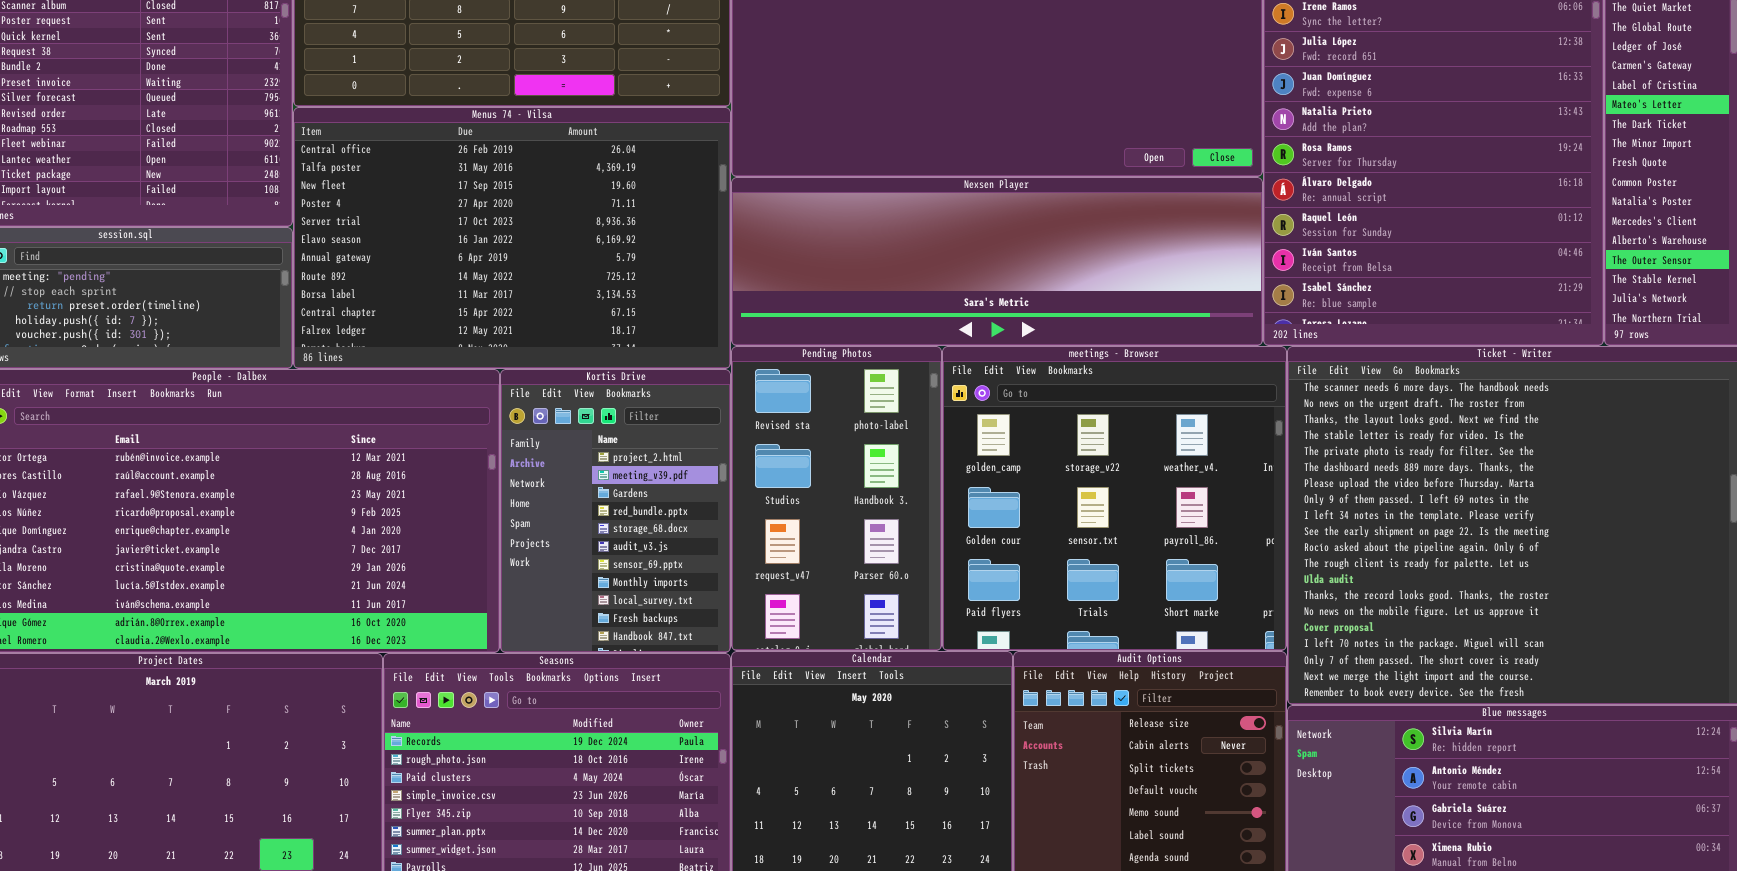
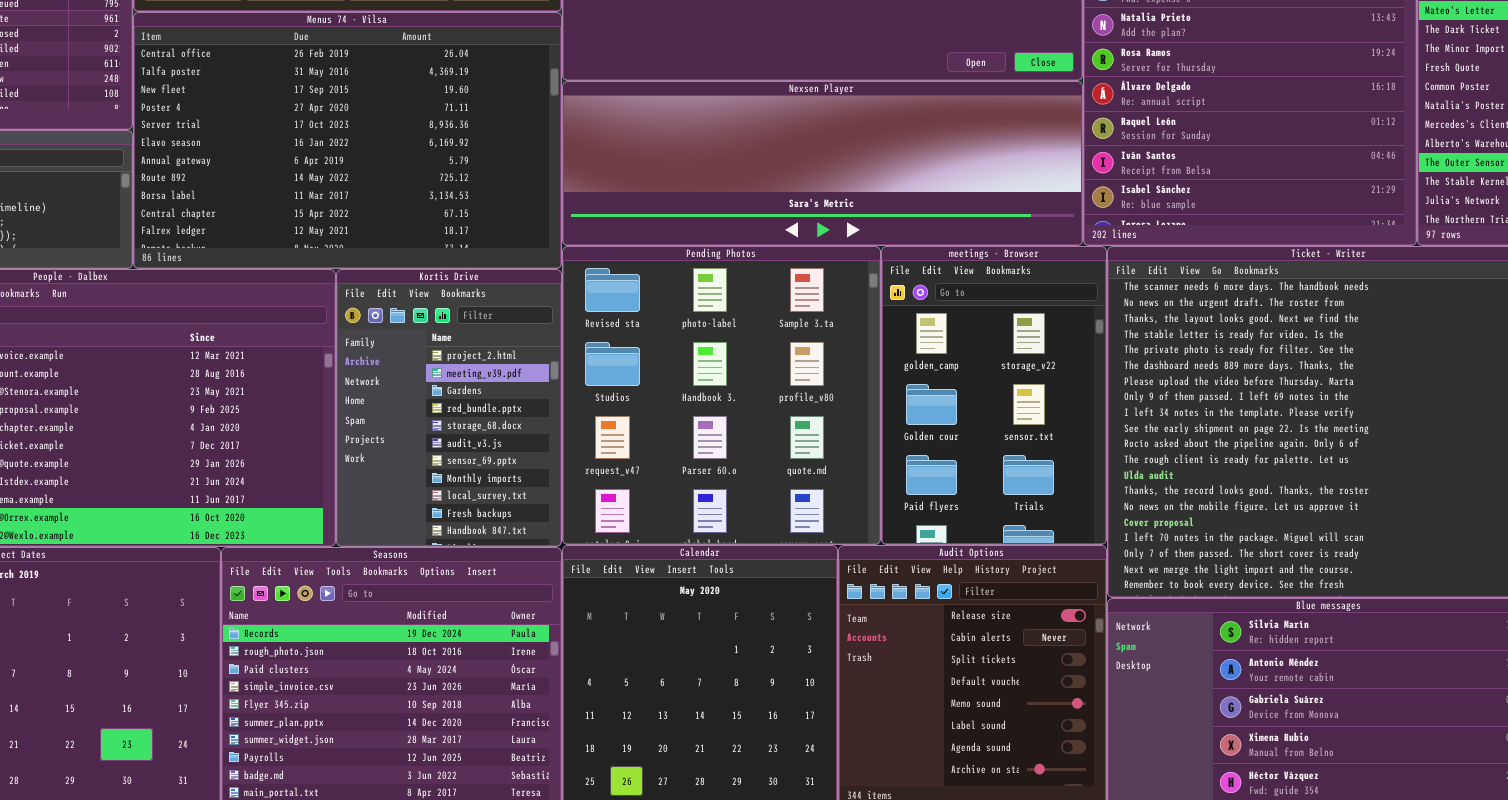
Pending Photos: [731,346,942,651] -> [562,246,881,545], resized
meetings - Browser: [942,346,1287,651] -> [881,246,1107,545], resized

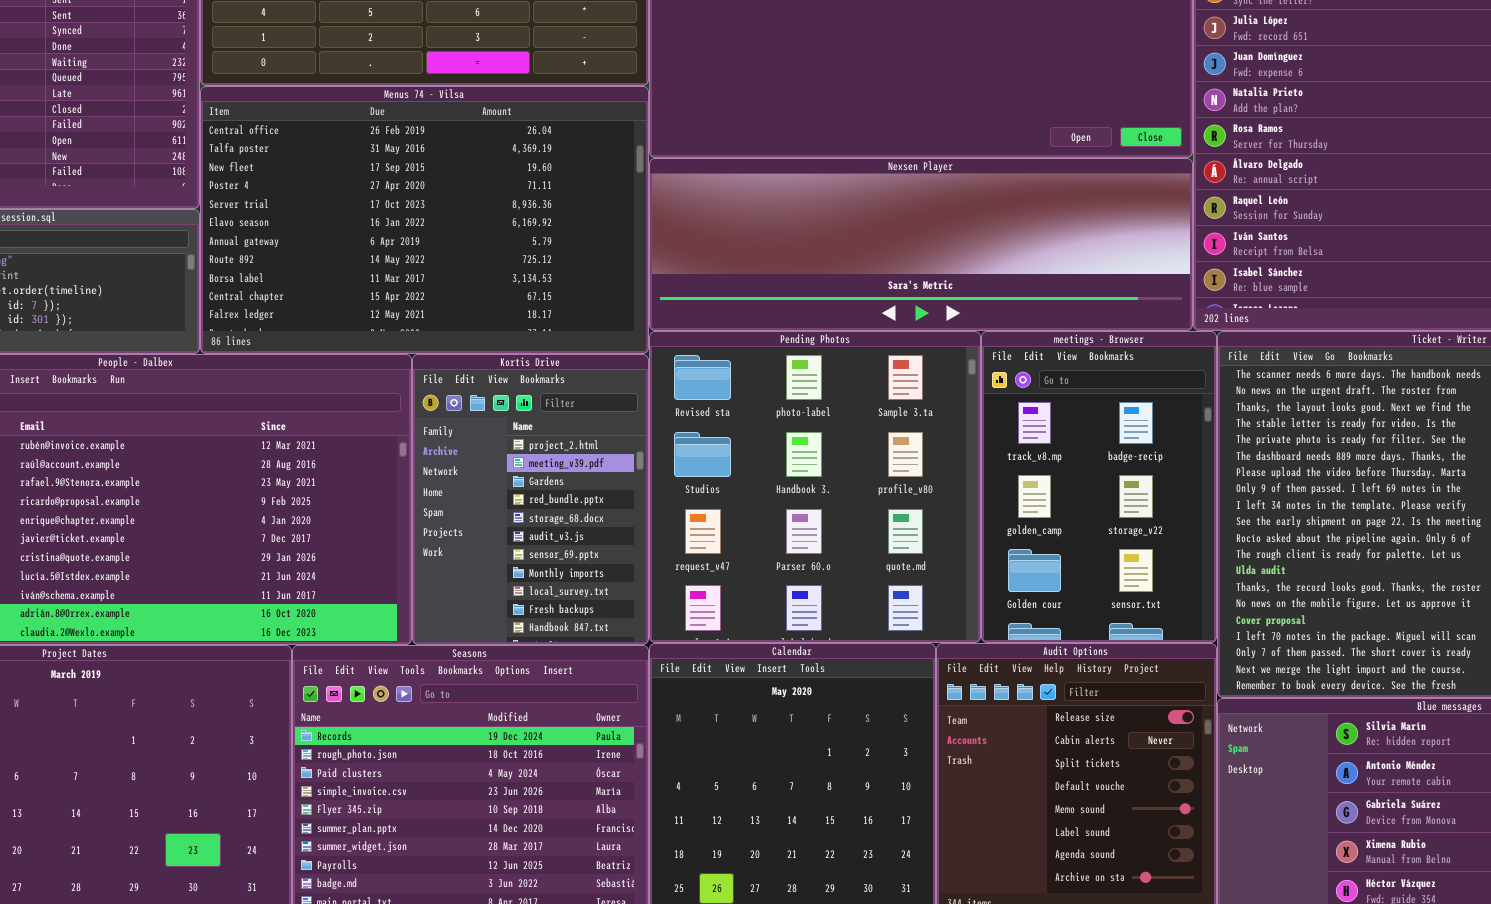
meetings - Browser: [881,246,1107,545] -> [981,331,1217,643], scrolled up 1 row

